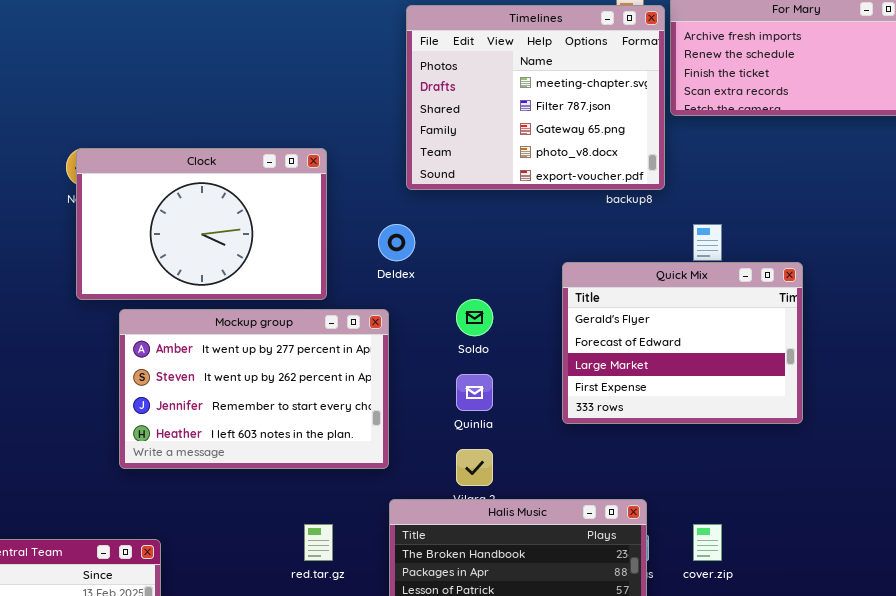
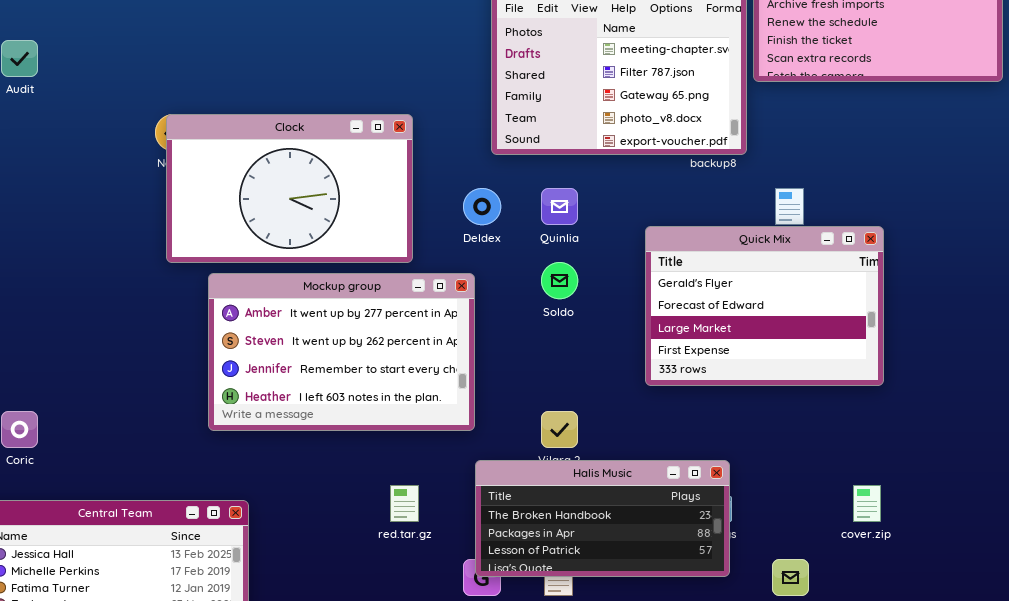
Quinlia: [456,374,493,411] -> [541,188,578,225], moved
cover.zip: [693,524,722,561] -> [853,485,881,522], moved

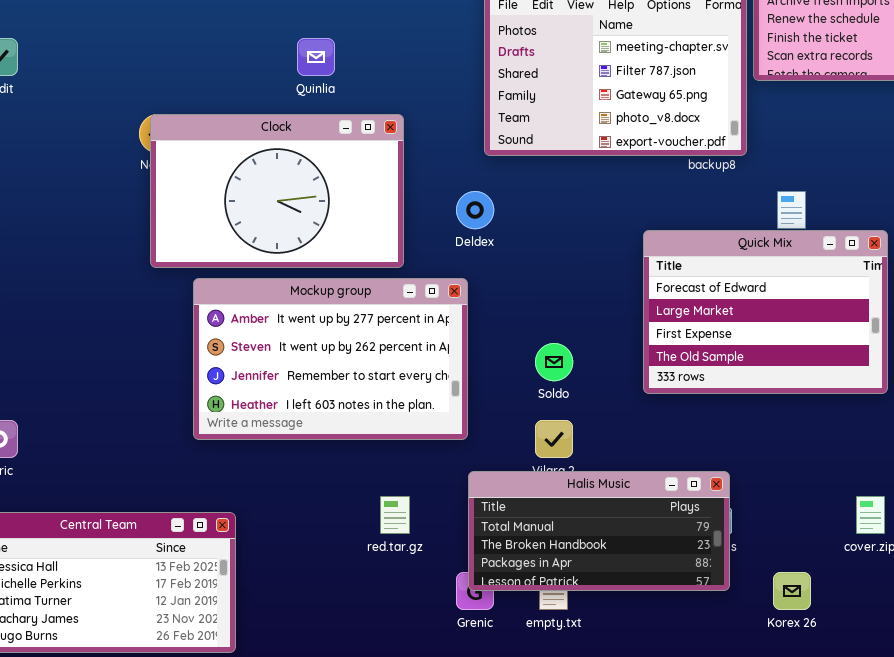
Quinlia: [541,188,578,225] -> [297,38,335,76], moved
Quick Mix: [645,226,884,386] -> [643,230,888,394], scrolled down 1 row
Soldo: [541,262,578,299] -> [535,343,573,381], moved
Halis Music: [475,460,730,577] -> [468,471,730,591], scrolled up 1 row

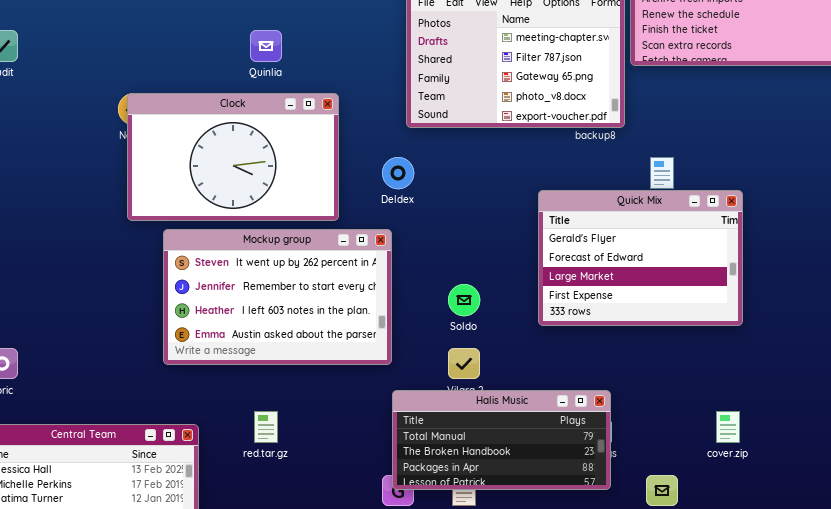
Quick Mix: [643,230,888,394] -> [538,190,743,326], scrolled up 1 row
Mockup group: [193,278,468,440] -> [163,229,392,365], scrolled down 1 row
red.tar.gz: [380,496,410,534] -> [254,411,278,443], moved

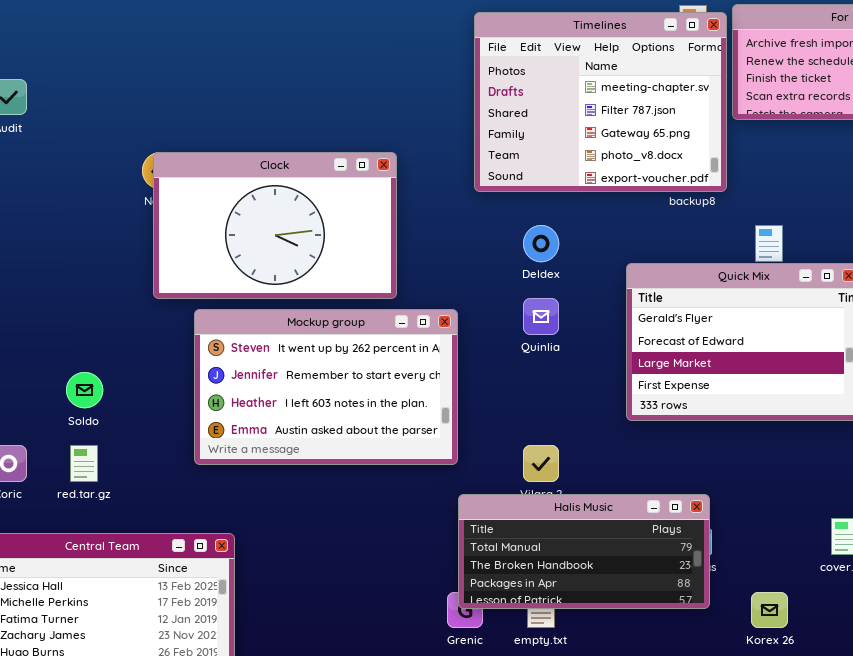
Quinlia: [250,30,282,62] -> [523,298,559,335], moved
Deldex: [382,157,414,189] -> [523,225,559,262], moved
Soldo: [448,284,480,316] -> [66,372,103,408], moved
red.tar.gz: [254,411,278,443] -> [70,445,98,482], moved

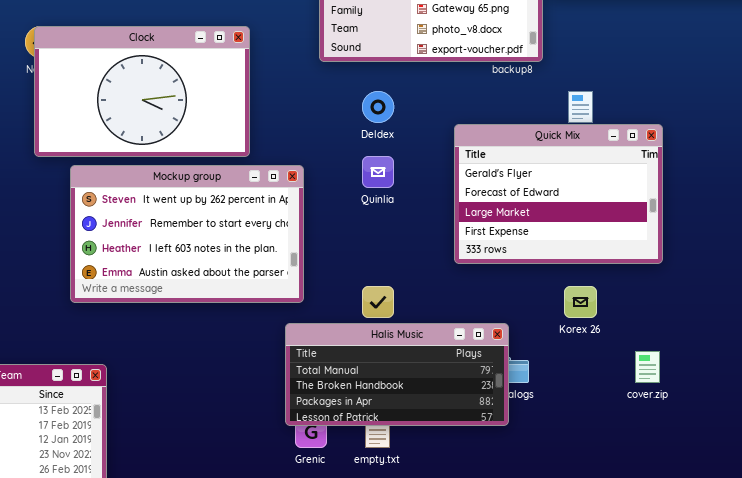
Halis Music: [458,494,710,609] -> [285,323,509,426], moved
Korex 26: [751,592,788,628] -> [564,286,597,318], moved

